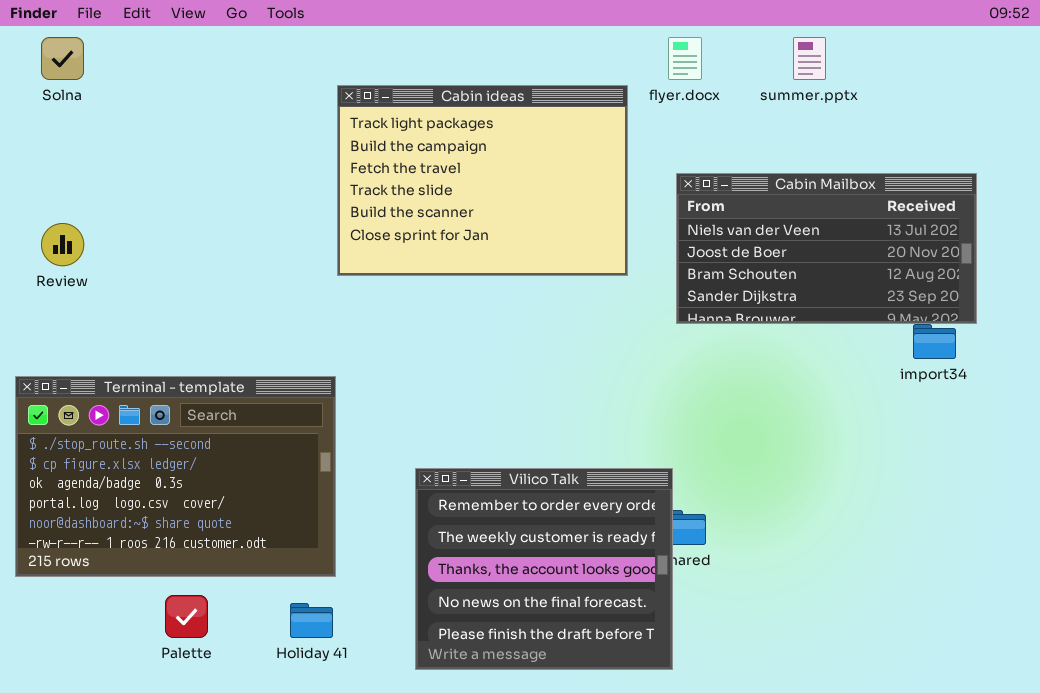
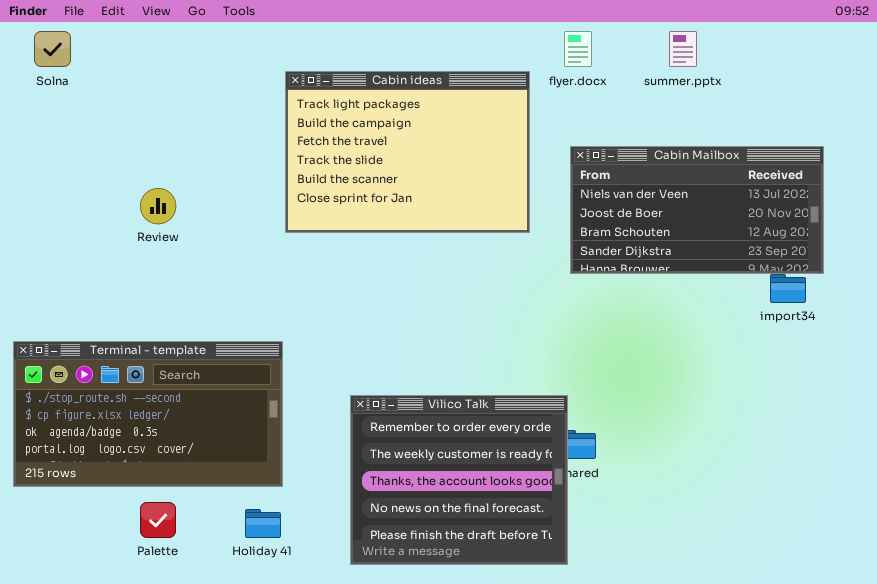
Review: [41,223,84,266] -> [140,188,176,224], moved
Terminal - template: [15,376,336,577] -> [13,341,283,487], resized

